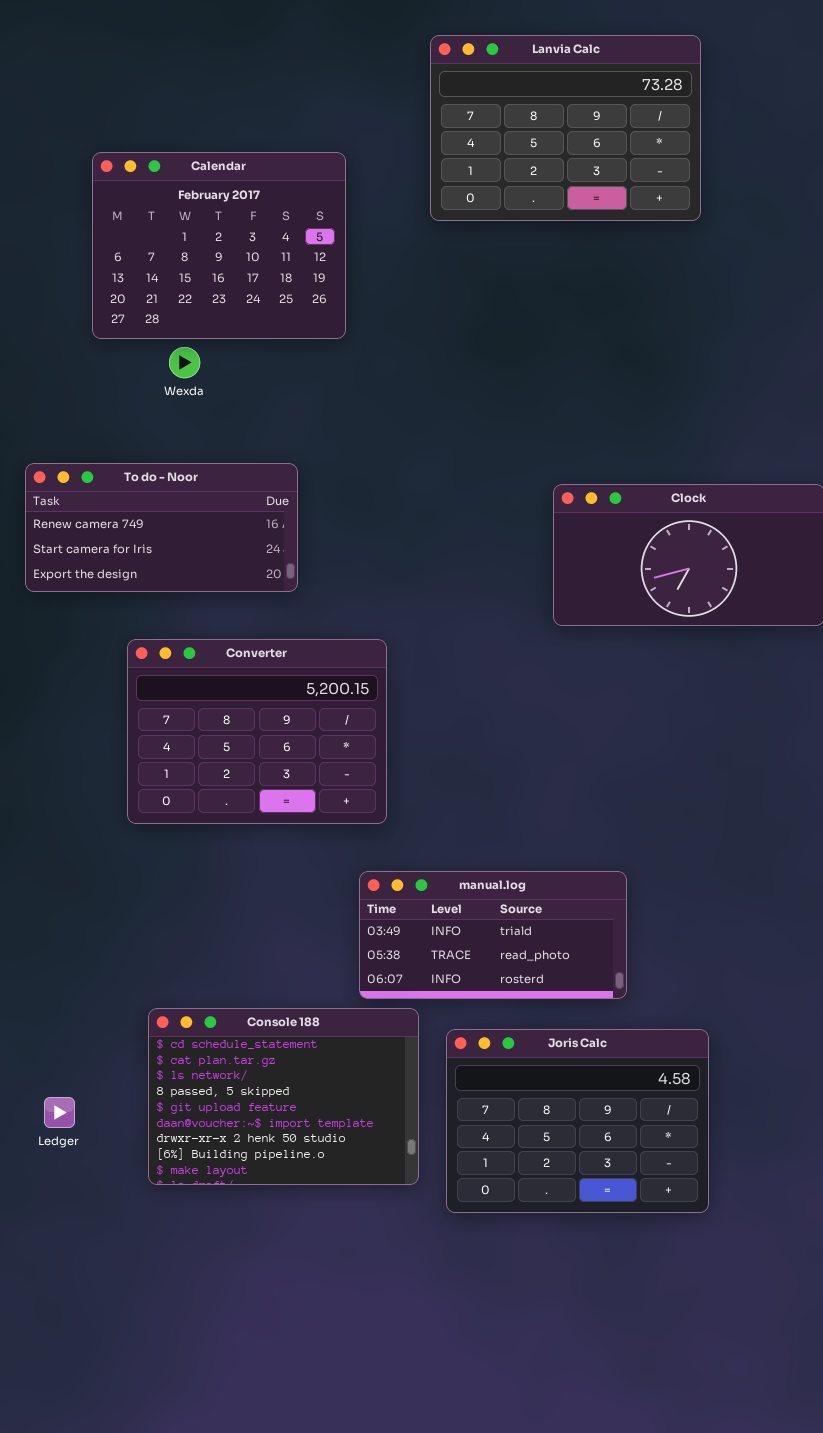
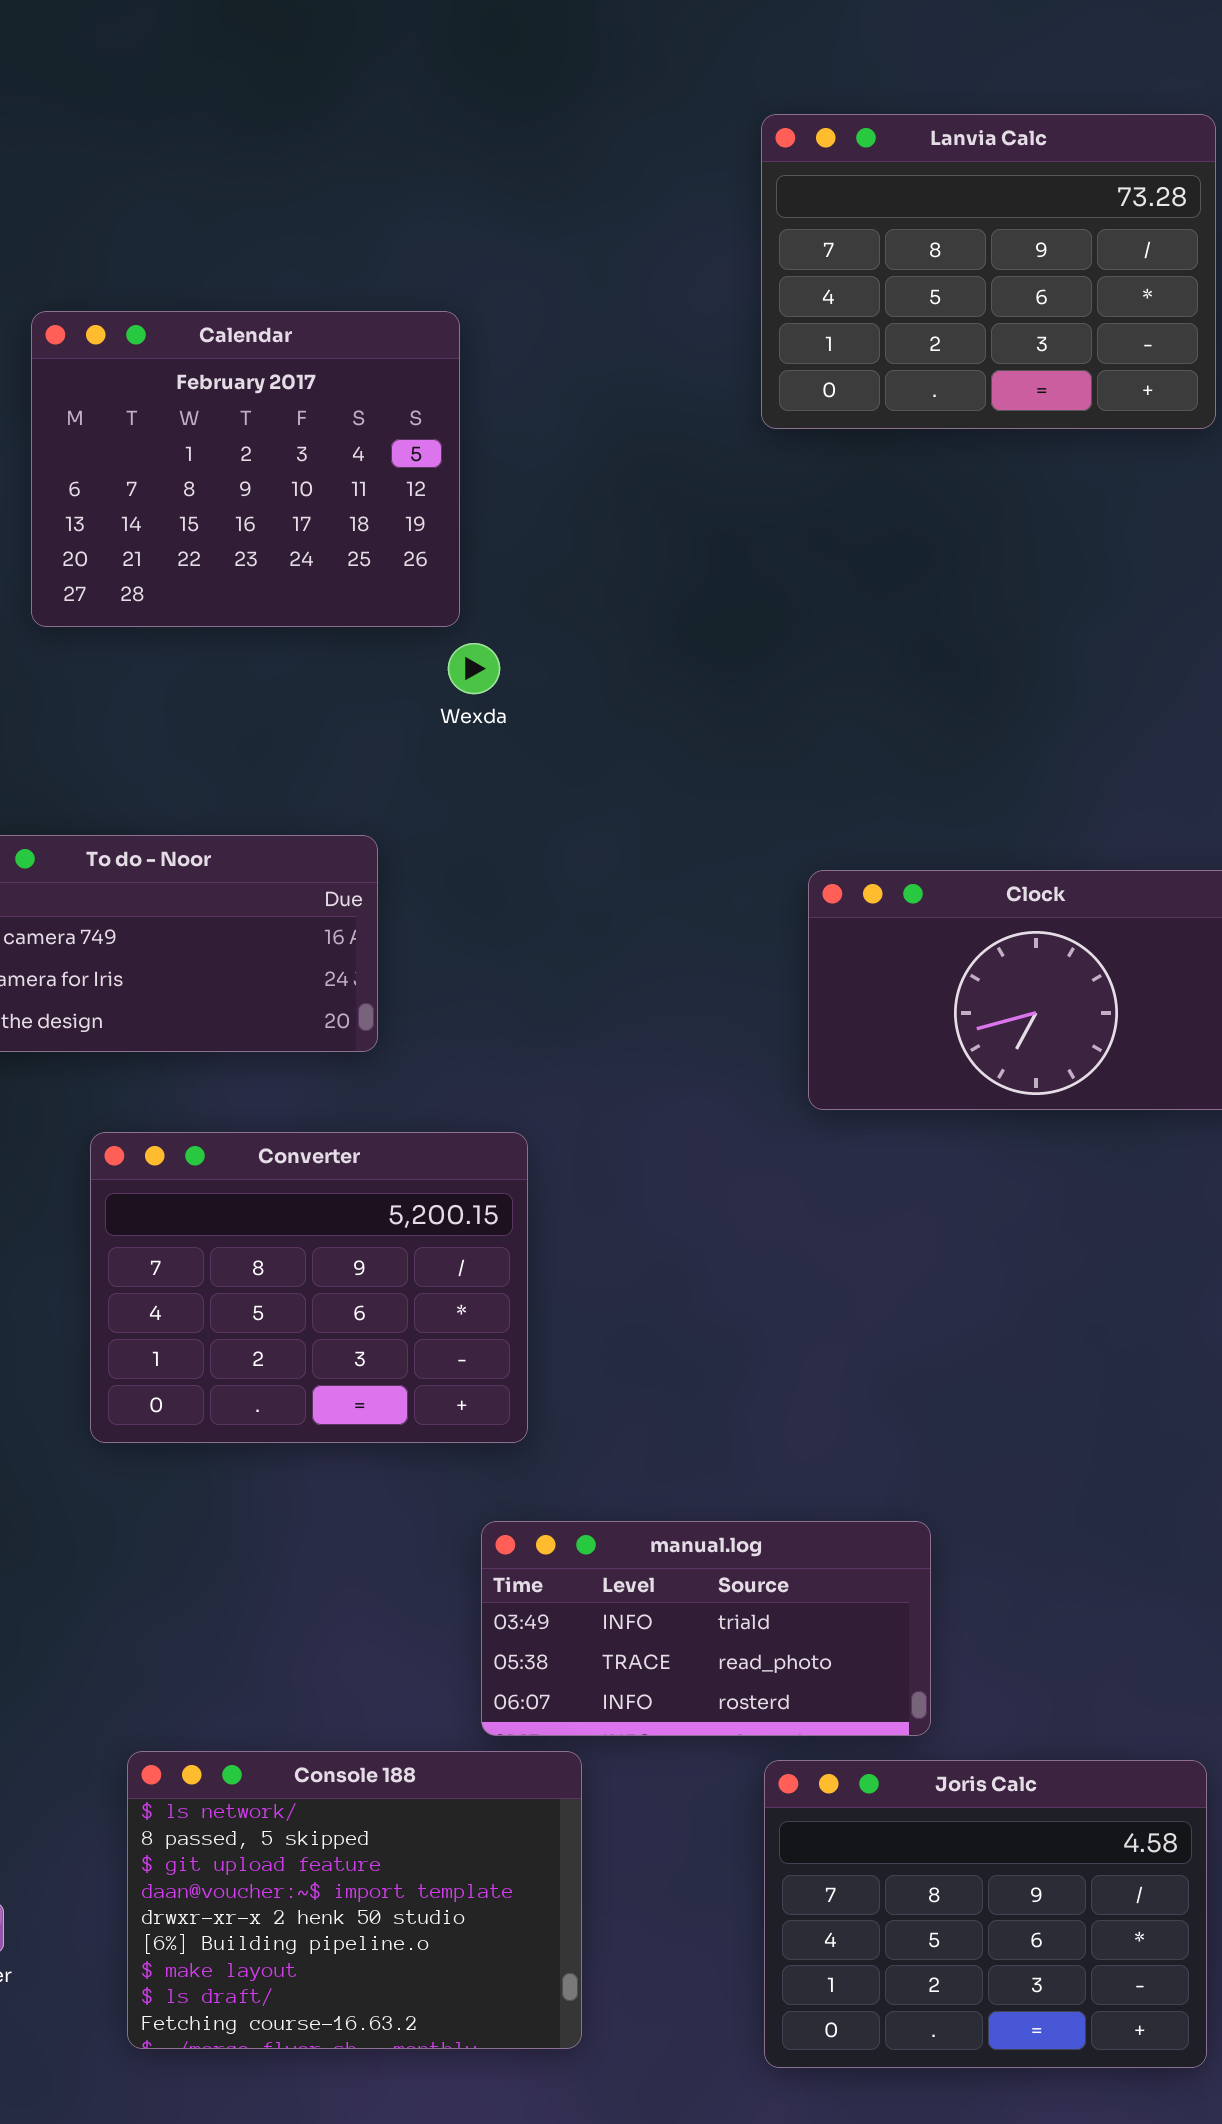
Lanvia Calc: [430,35,701,221] -> [761,114,1216,429], moved
Wexda: [169,347,200,378] -> [448,643,500,694], moved
Console 188: [148,1008,419,1185] -> [127,1751,582,2049], scrolled down 2 rows
Joris Calc: [446,1029,709,1213] -> [764,1760,1207,2068], moved

